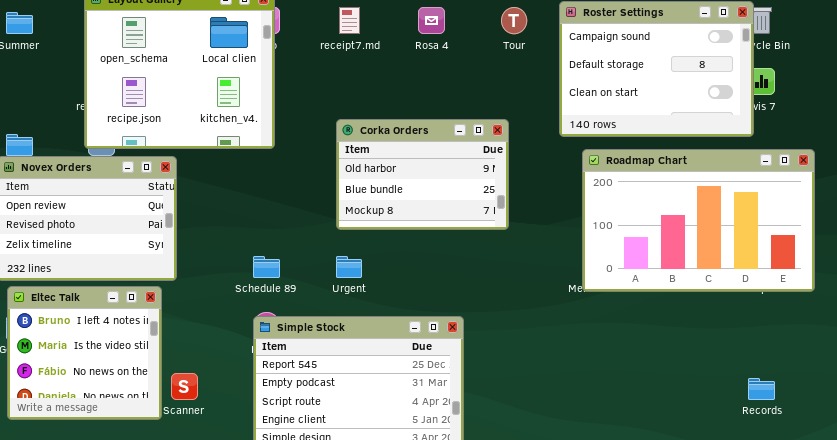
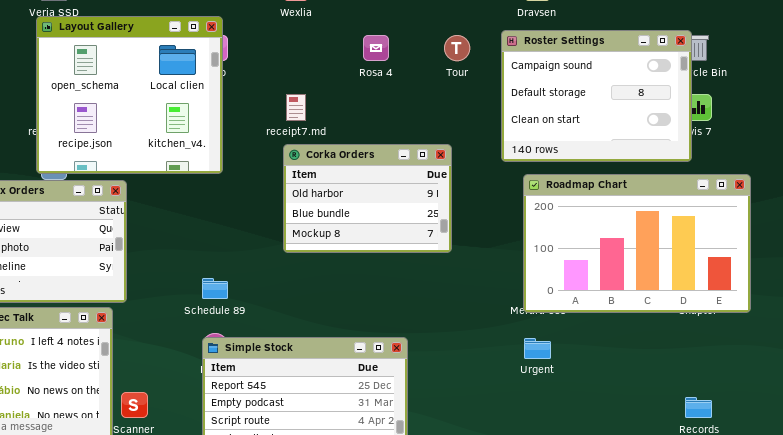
receipt7.md: [339,7,360,34] -> [286,94,306,121], moved
Urgent: [336,256,362,278] -> [524,338,551,359], moved

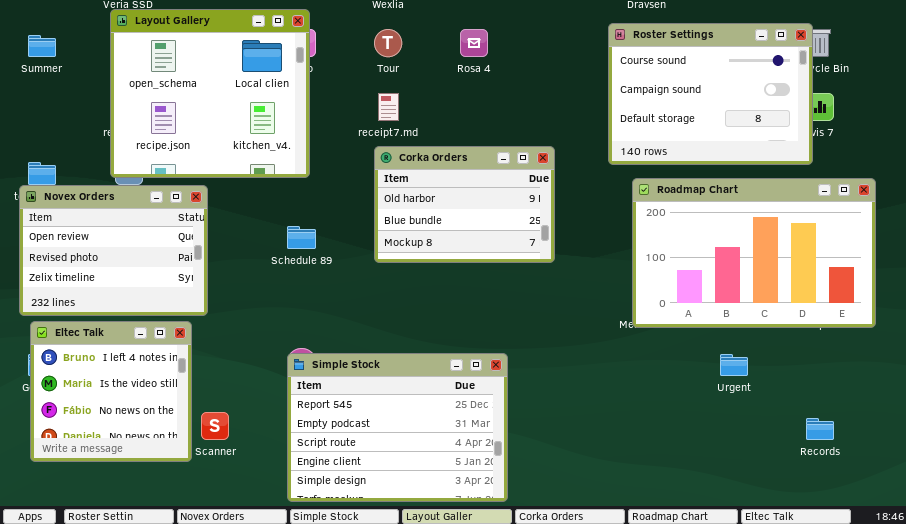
Roster Settings: [501,30,692,162] -> [608,23,813,165], scrolled up 1 row
Tour: [444,35,470,61] -> [374,29,402,57], moved
Schedule 89: [202,278,228,299] -> [287,226,316,249], moved
Urgent: [524,338,551,359] -> [720,354,748,376], moved

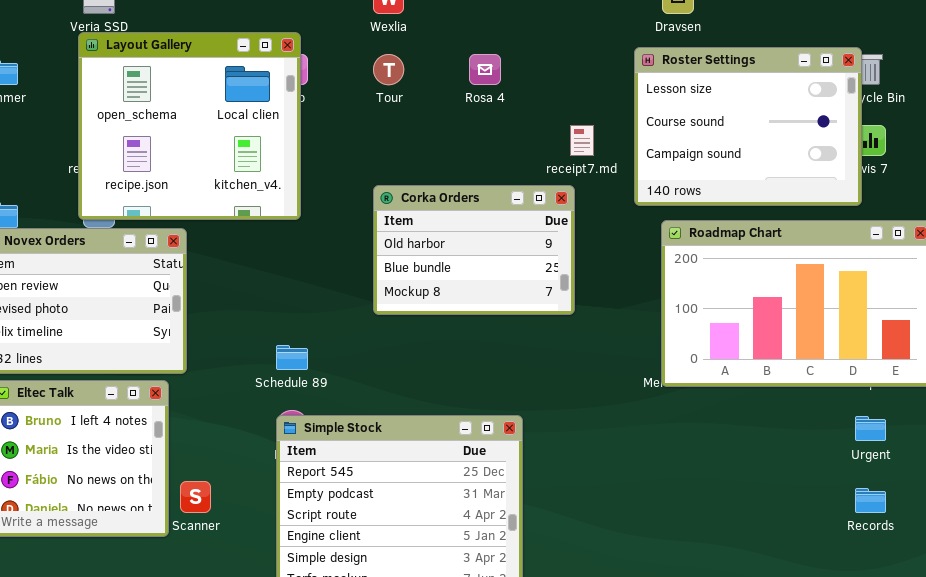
Roster Settings: [608,23,813,165] -> [634,47,862,206], scrolled up 1 row
receipt7.md: [378,93,399,121] -> [570,125,594,156], moved
Schedule 89: [287,226,316,249] -> [276,345,308,370], moved
Urgent: [720,354,748,376] -> [855,416,886,441], moved

